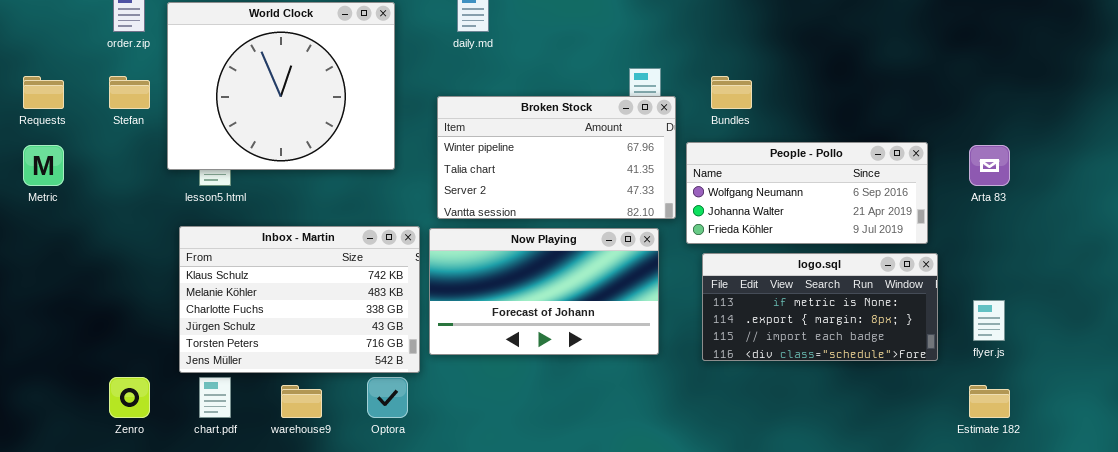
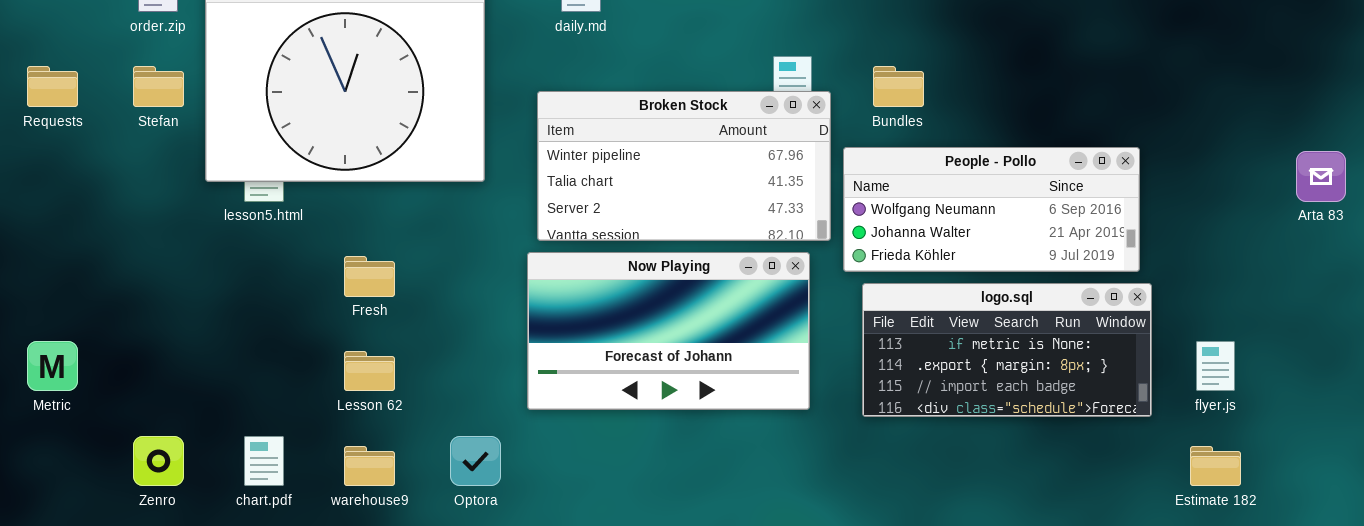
Metric: [23,145,64,186] -> [27,341,78,391], moved
Arta 83: [969,145,1010,186] -> [1296,151,1346,202], moved
Inbox - Martin: [179,226,420,373] -> none, closed

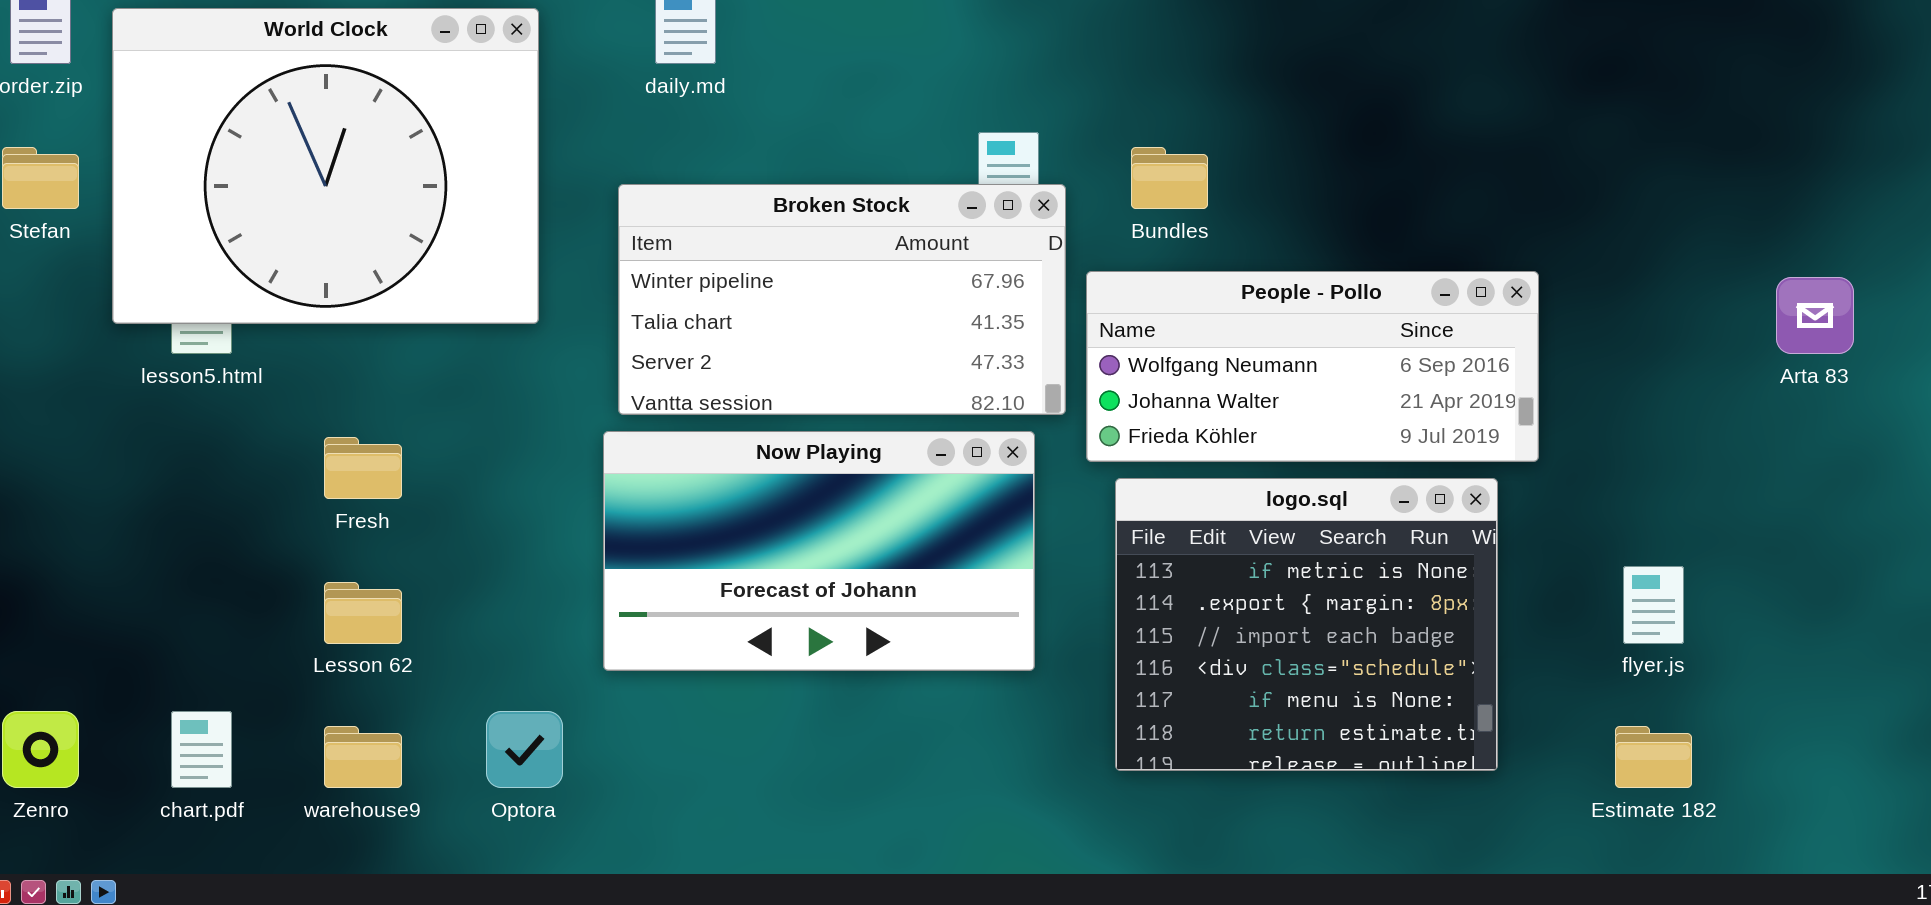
logo.sql: [862,283,1152,417] -> [1115,478,1498,771], resized

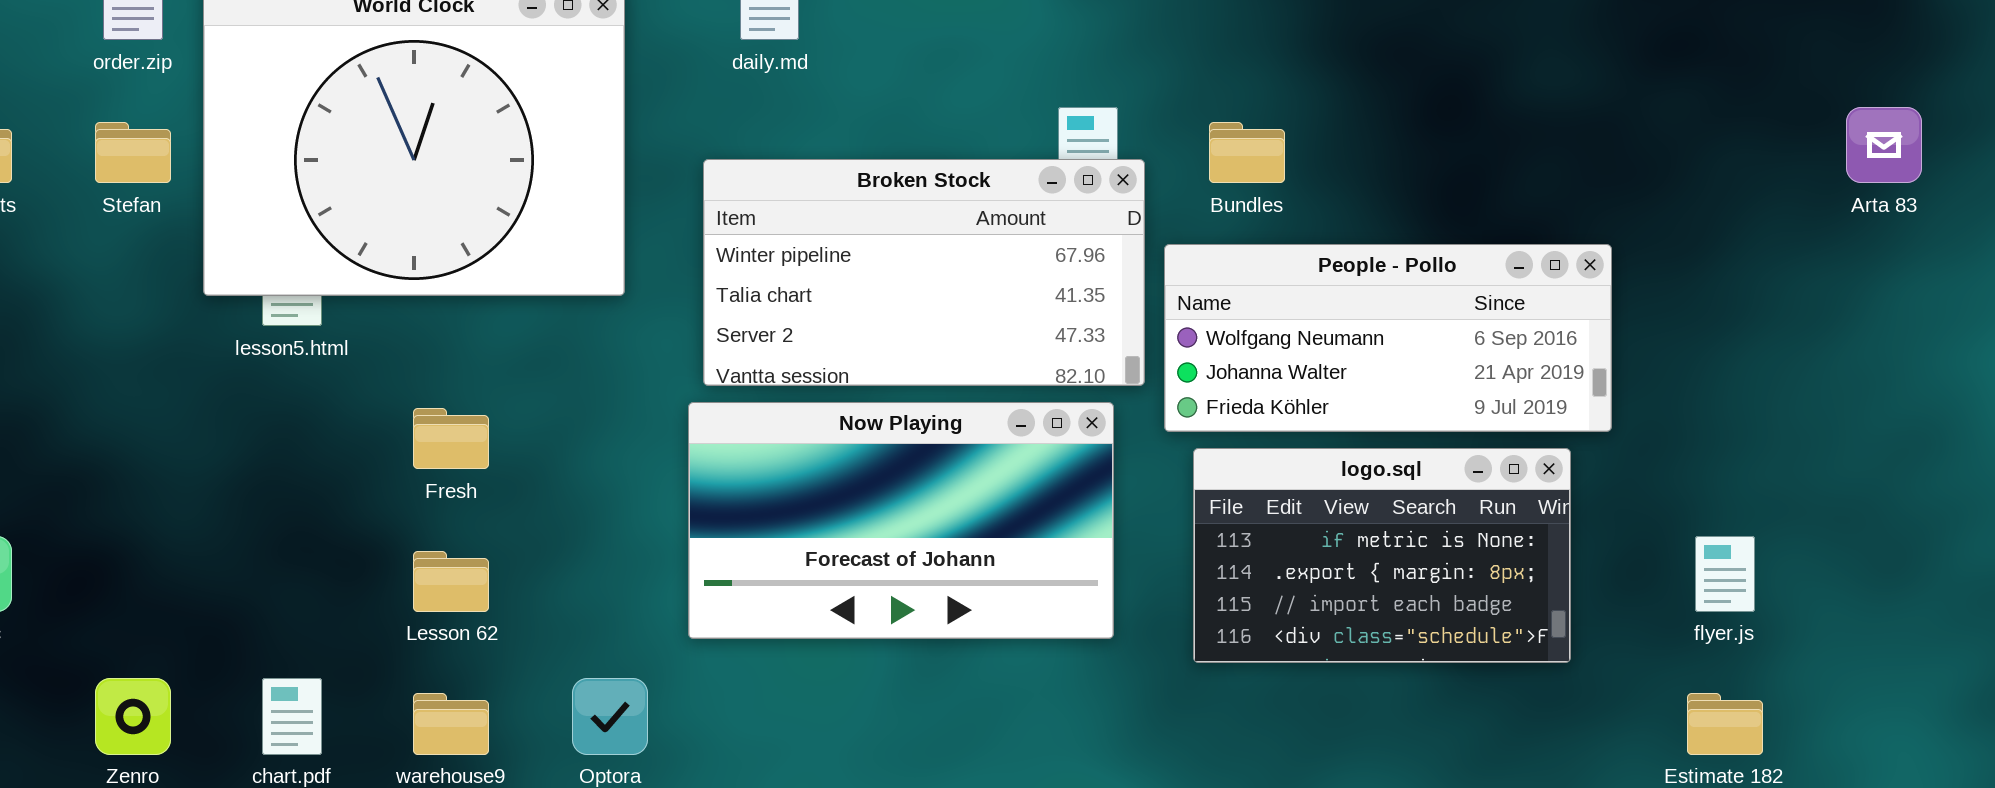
Arta 83: [1776,277,1854,354] -> [1846,107,1922,183], moved
logo.sql: [1115,478,1498,771] -> [1193,448,1571,663], resized

